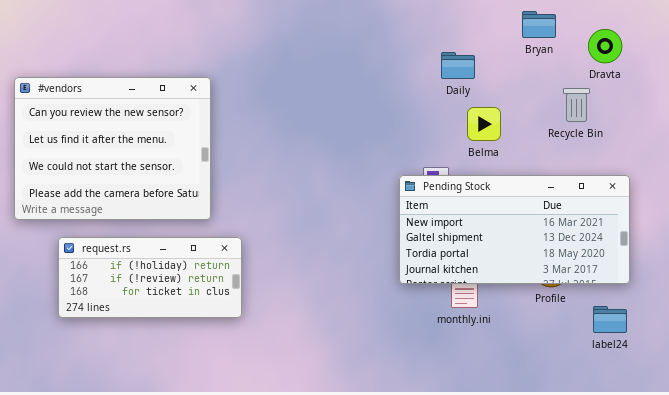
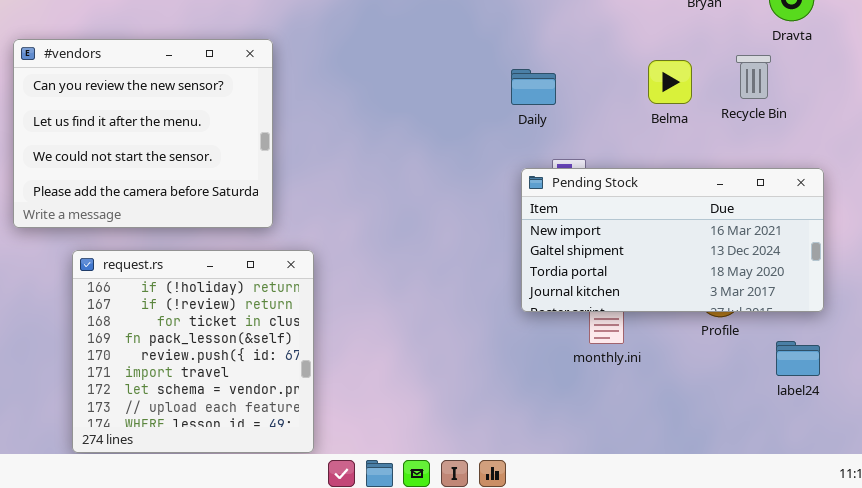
Daily: [441,52,475,79] -> [511,69,556,105], moved
Belma: [467,107,501,141] -> [648,60,692,104], moved
request.rs: [58,237,242,318] -> [72,250,314,453], resized

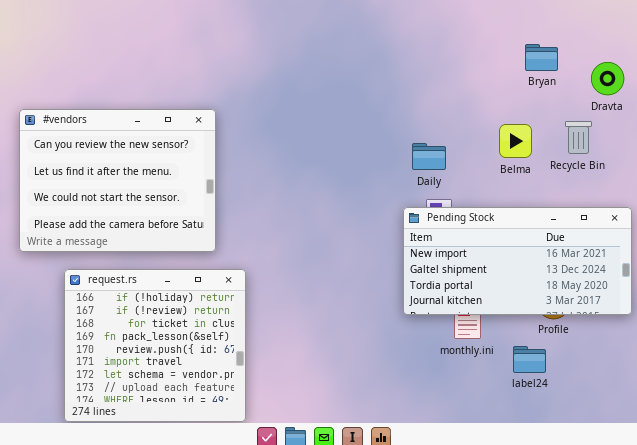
Daily: [511,69,556,105] -> [412,143,446,170], moved
label24: [776,341,820,376] -> [513,346,546,373], moved

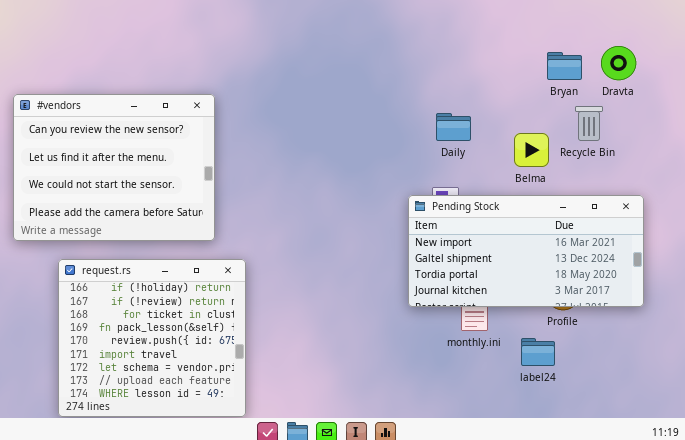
Bryan: [525,44,558,71] -> [547,52,582,80], moved
Belma: [499,124,532,158] -> [514,133,549,167], moved
Daily: [412,143,446,170] -> [436,113,471,141], moved

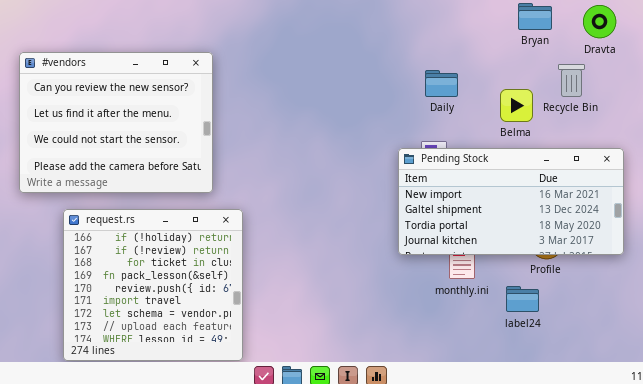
Bryan: [547,52,582,80] -> [518,3,552,30], moved

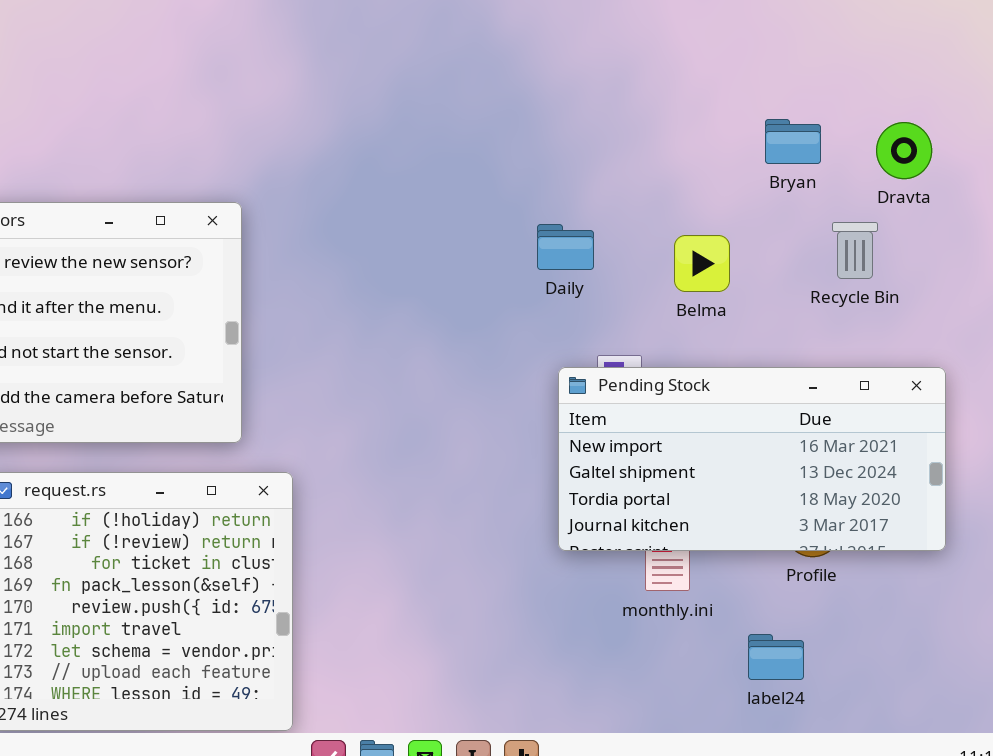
Daily: [425,70,458,97] -> [537,224,594,270], moved
Belma: [500,89,533,122] -> [674,235,730,292], moved
label24: [506,286,539,312] -> [748,634,804,680], moved

